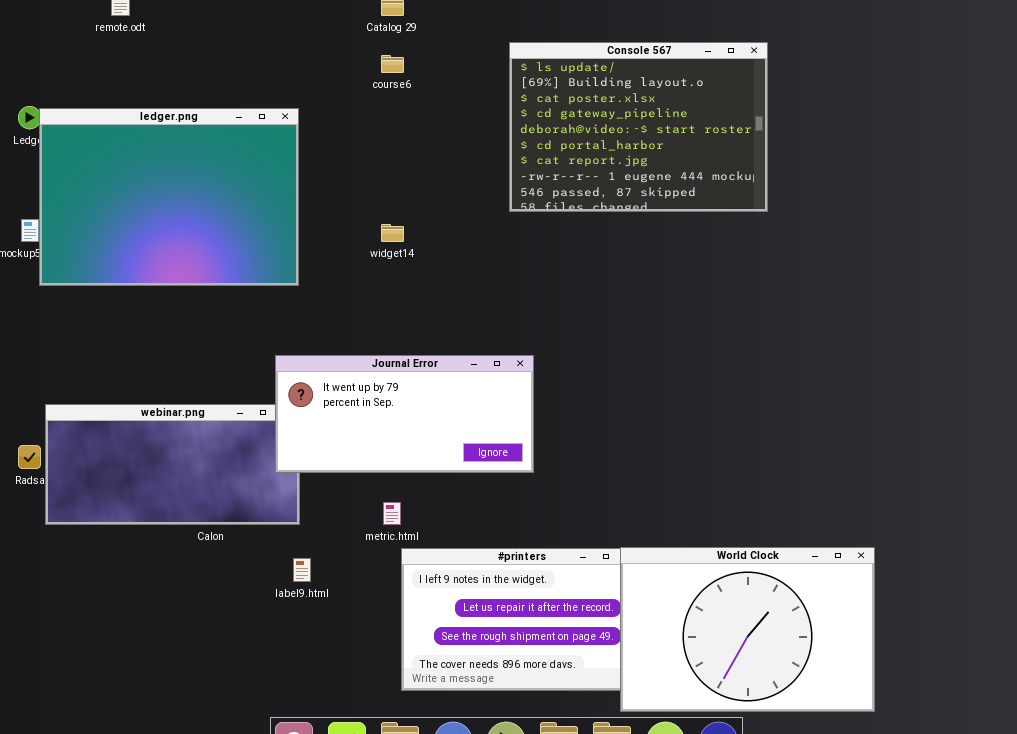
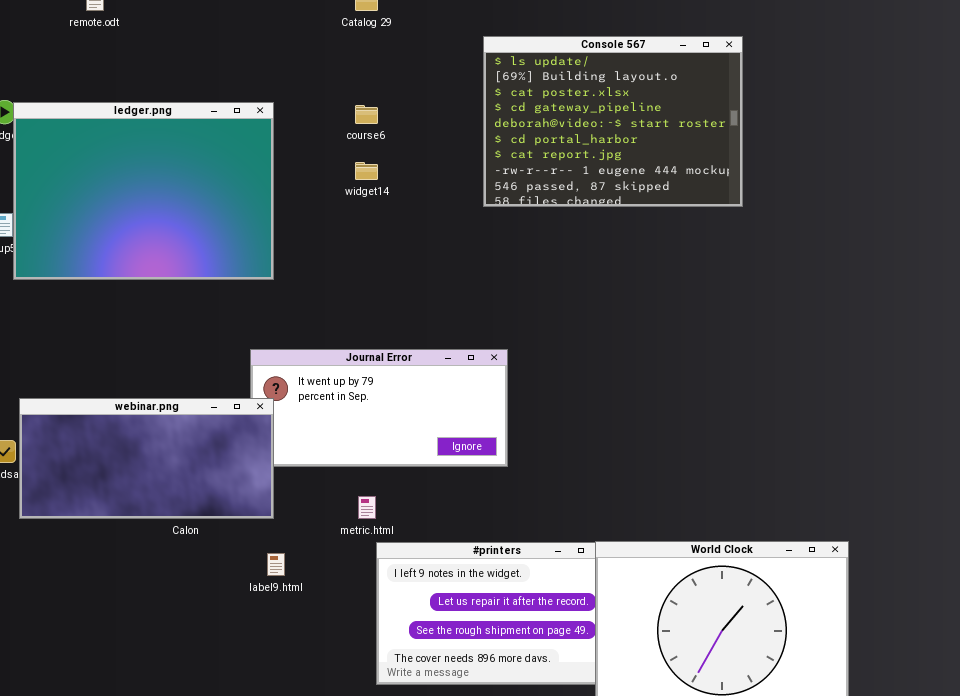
course6: [381,55,404,73] -> [355,105,378,124], moved
widget14: [381,224,404,242] -> [355,162,378,180], moved
webinar.png: [45,404,300,525] -> [19,398,274,519], raised

